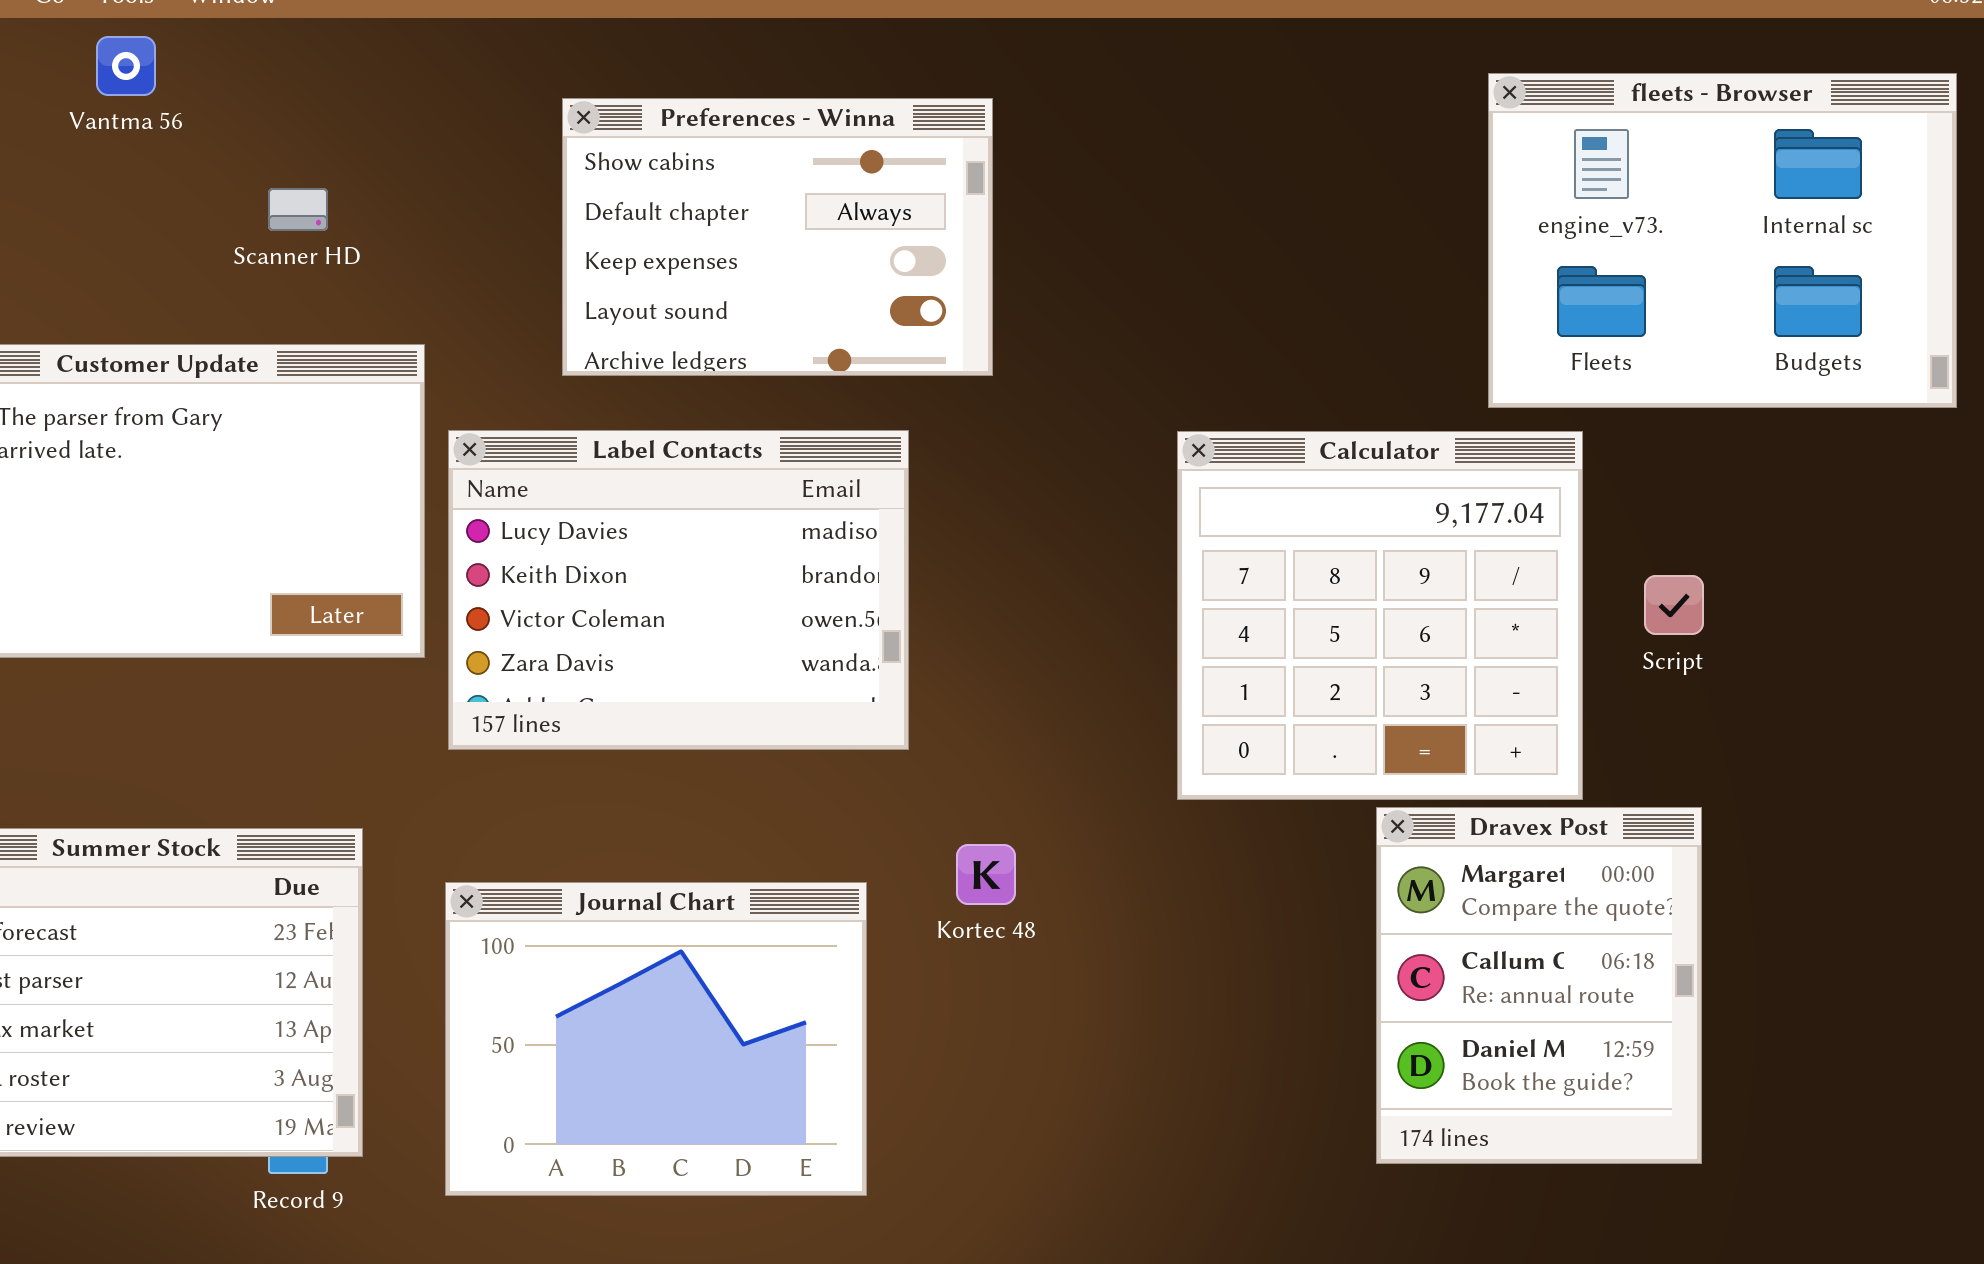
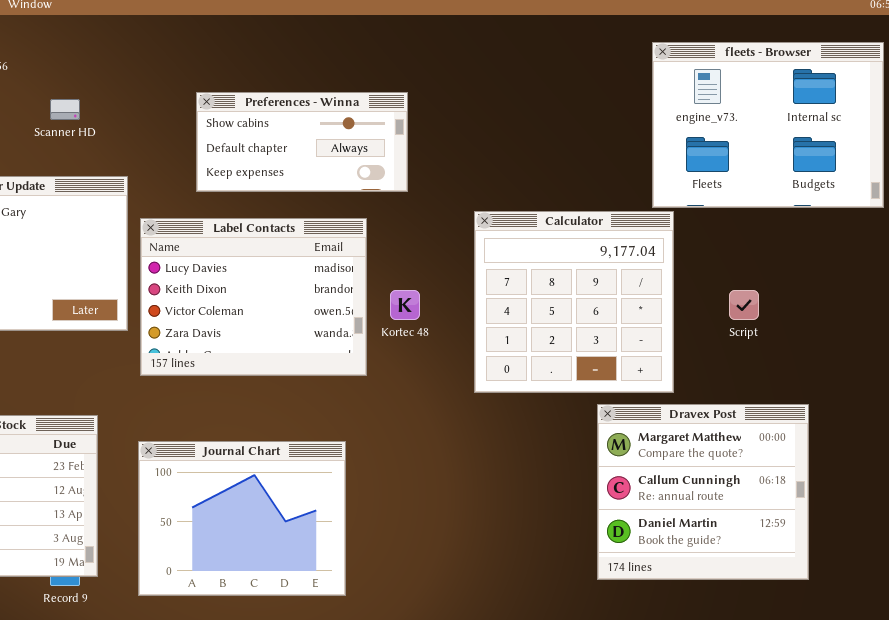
Preferences - Winna: [562,98,993,376] -> [196,92,408,192], resized
Calculator: [1177,431,1583,800] -> [474,211,674,393], moved
Dravex Post: [1376,807,1702,1164] -> [597,404,809,580], resized
Kortec 48: [956,844,1016,905] -> [390,290,420,320], moved

